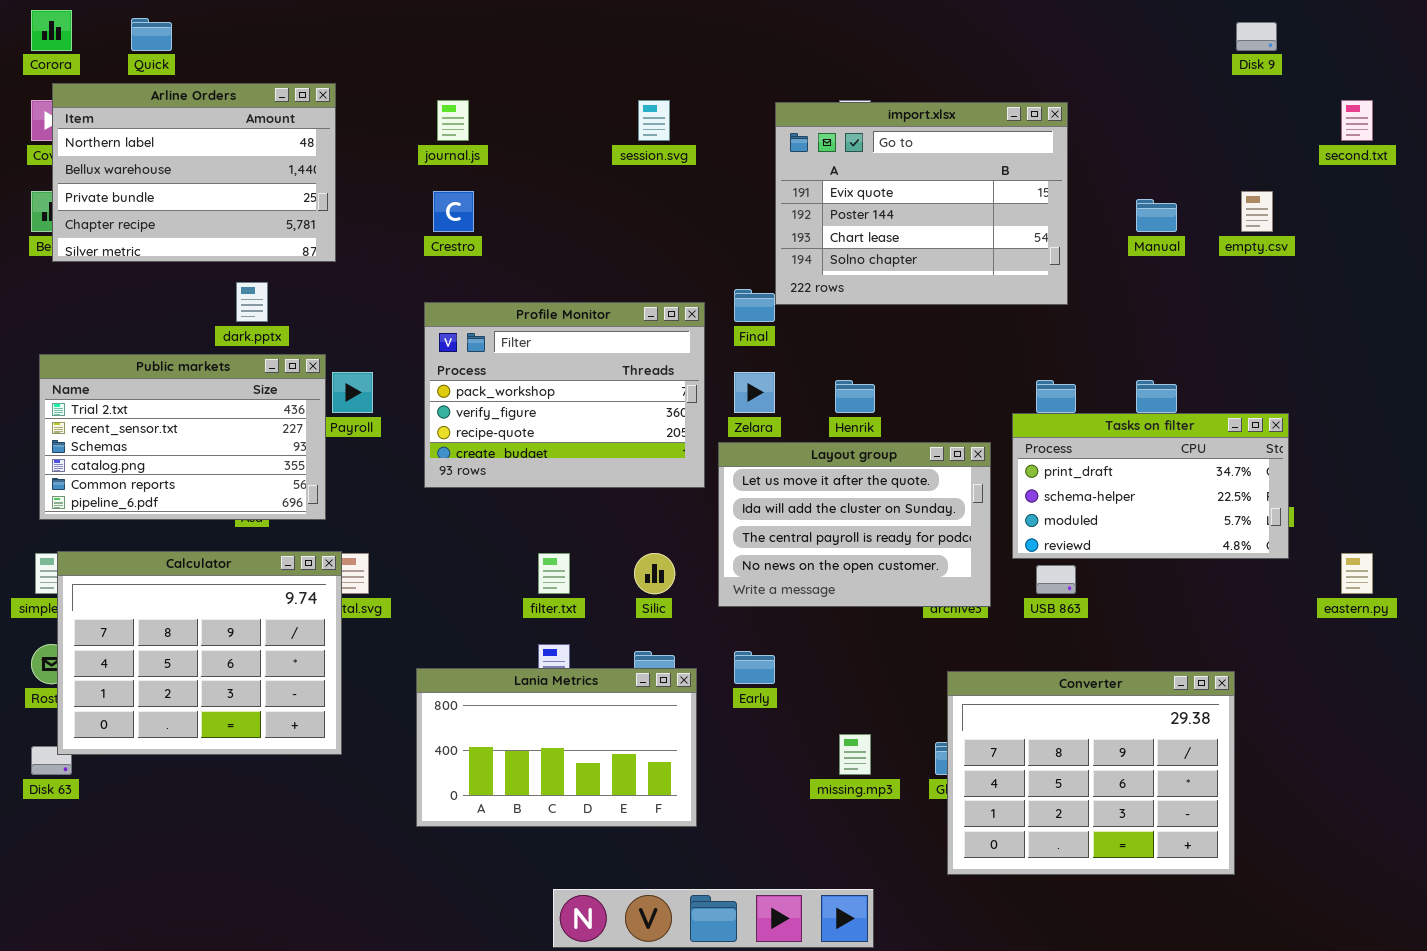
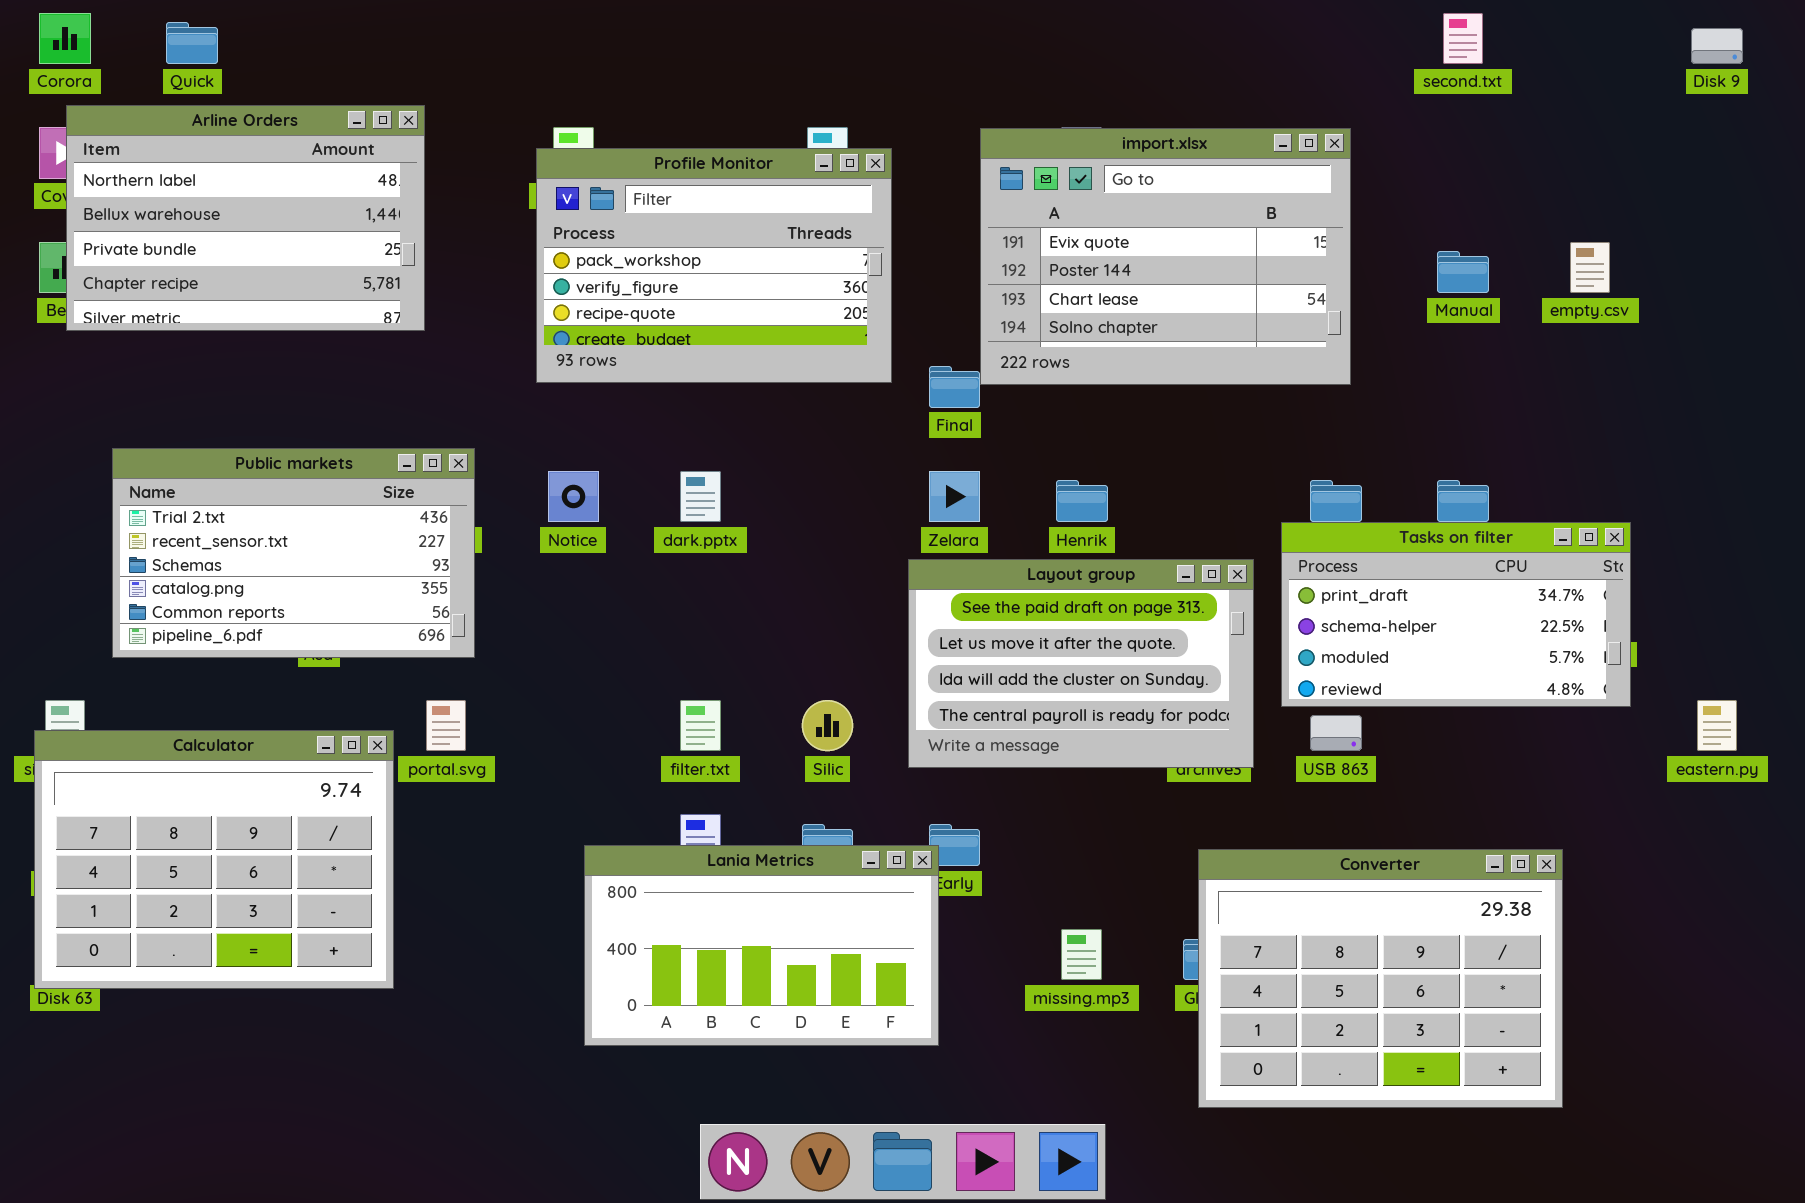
Disk 9: [1236,22,1277,51] -> [1691,28,1743,64], moved
second.txt: [1341,100,1373,141] -> [1443,13,1483,64], moved
dark.pptx: [236,282,268,322] -> [680,471,721,522], moved
Profile Monitor: [424,302,705,488] -> [536,148,892,383], moved
Public markets: [39,354,326,520] -> [112,448,475,658], moved
Layout group: [718,442,991,607] -> [908,559,1254,768], scrolled up 1 row
Calculator: [57,551,342,755] -> [34,730,394,989], moved
Lania Metrics: [416,668,697,827] -> [584,845,939,1046], moved

